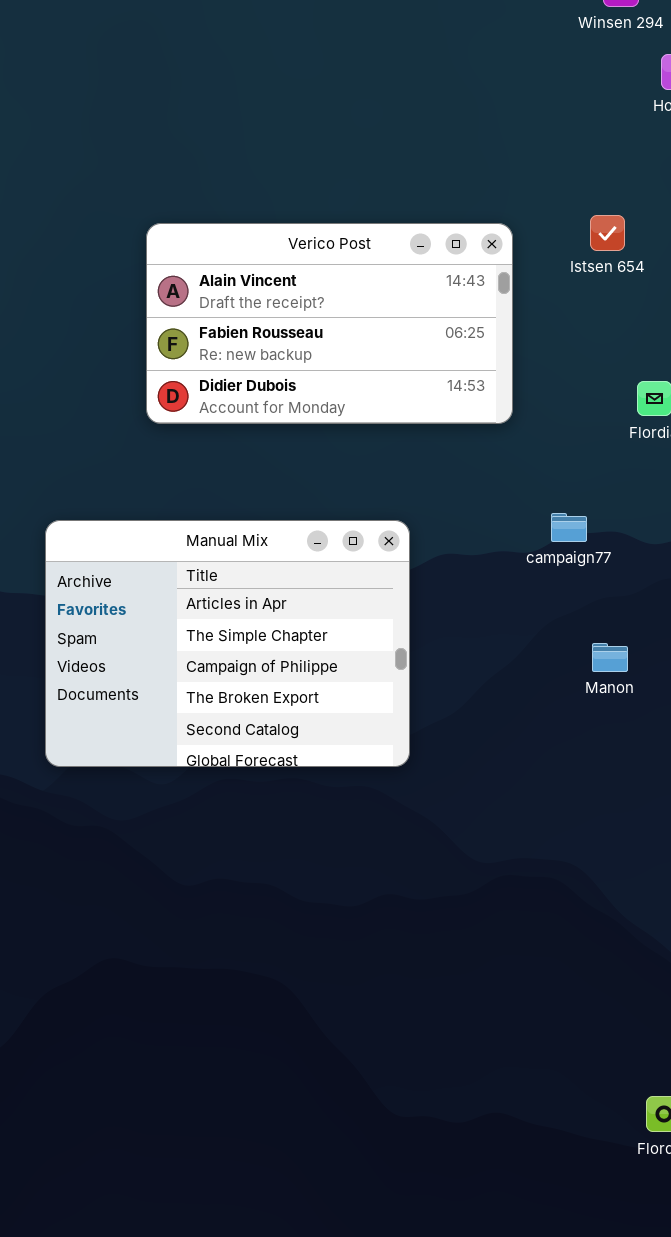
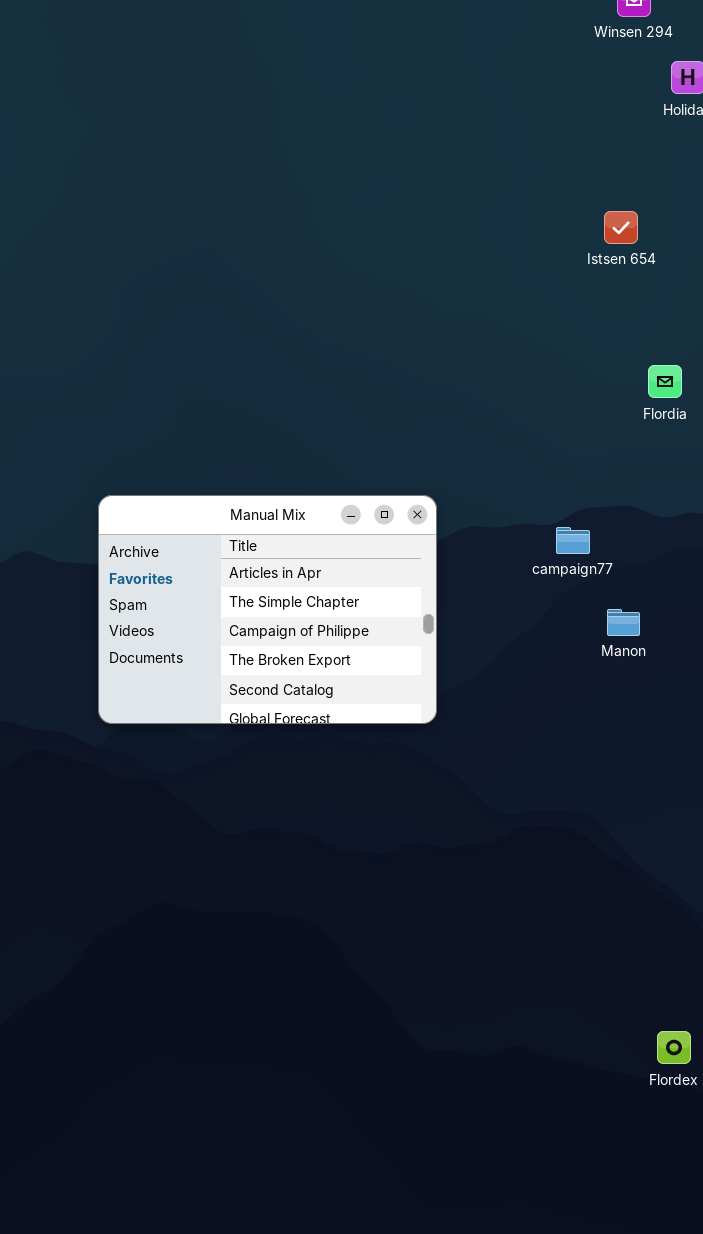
Verico Post: [146,223,513,424] -> none, closed
campaign77: [551,513,587,542] -> [556,527,590,554], moved

